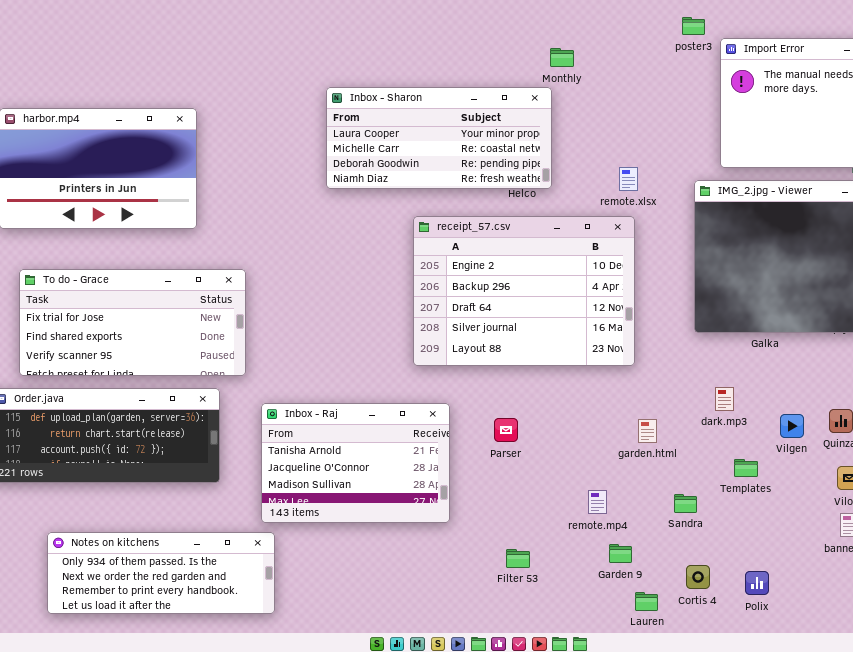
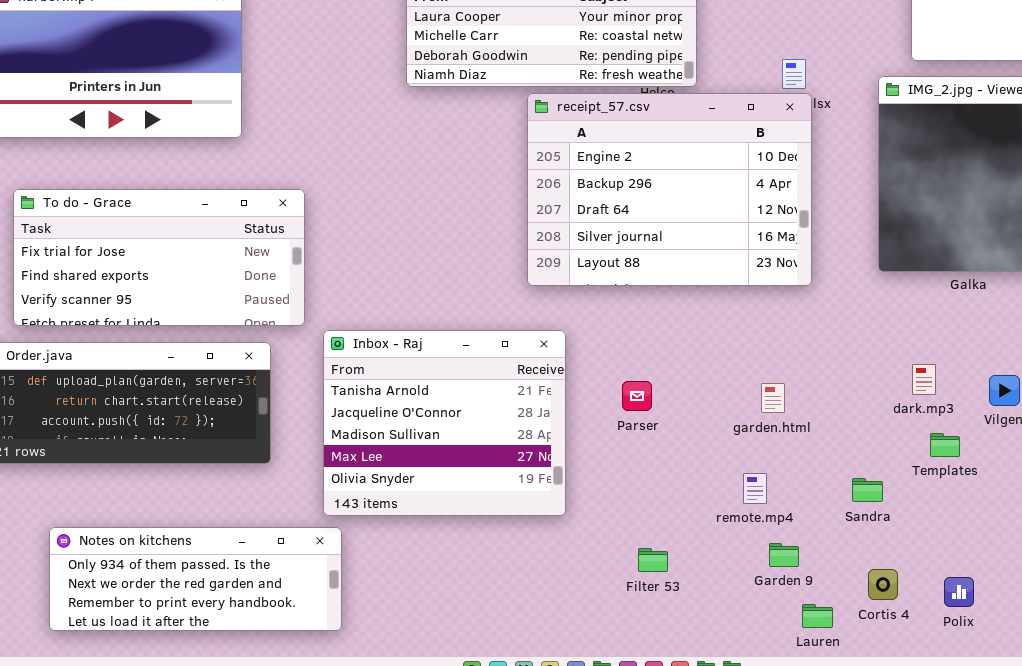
receipt_57.csv: [413,216,635,366] -> [527,93,812,286], moved
dark.mp3: [715,387,734,411] -> [912,364,936,395], moved
Inbox - Raj: [261,403,450,523] -> [323,330,566,516], resized
garden.html: [638,419,657,443] -> [761,383,785,413], moved

